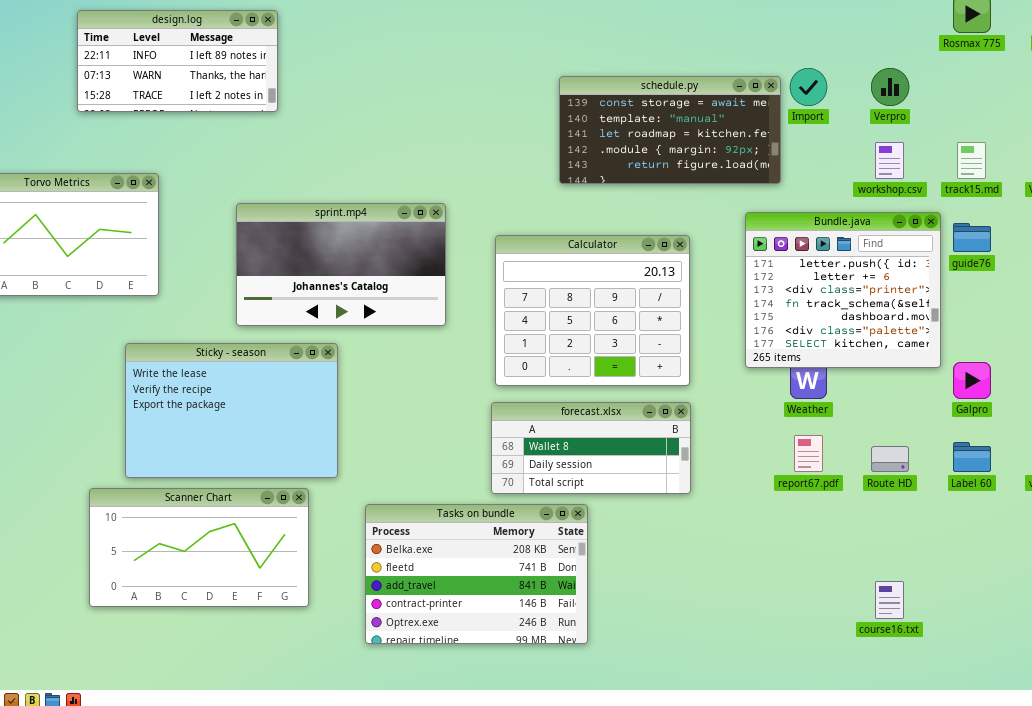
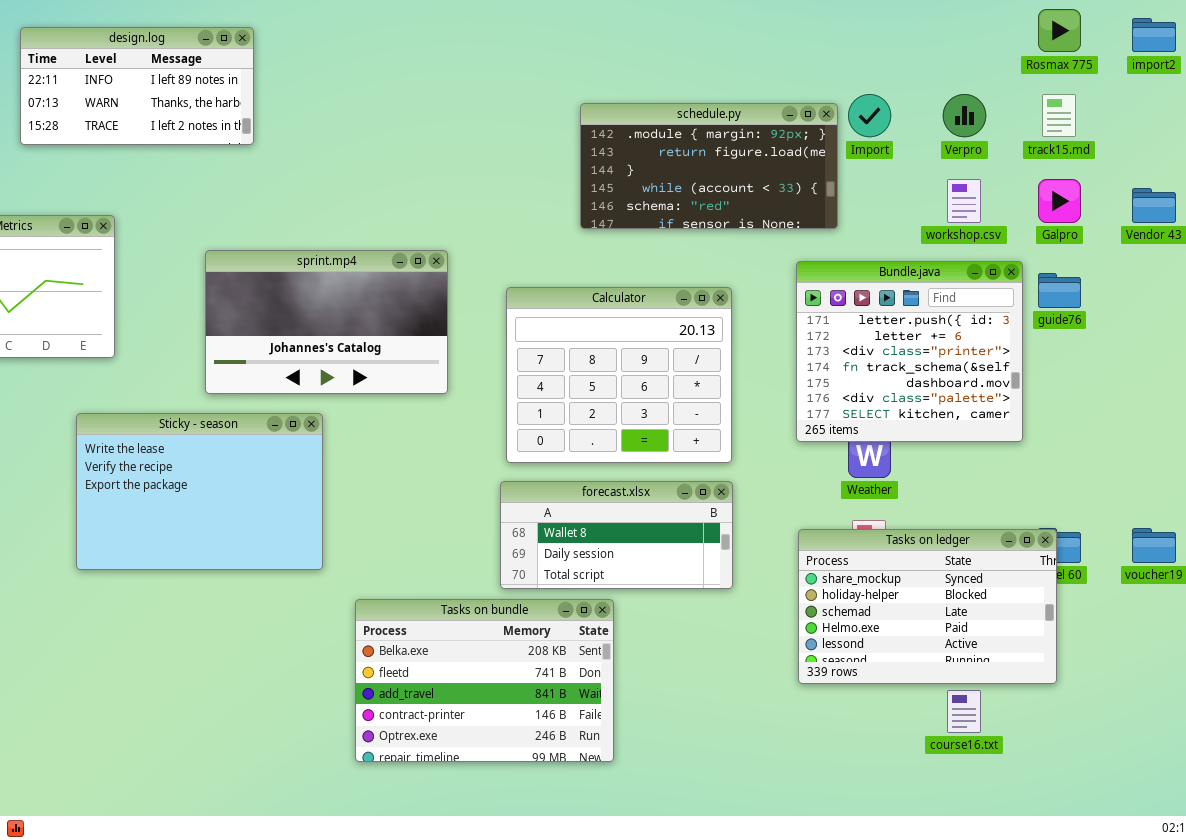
schedule.py: [559,76,781,184] -> [580,103,838,229], scrolled down 3 rows
track15.md: [957,142,986,179] -> [1042,94,1076,137], moved
Galpro: [953,362,991,399] -> [1038,179,1081,223], moved
Tasks on ledger: none -> [798,529,1057,684], opened
Scanner Chart: [89,488,309,607] -> none, closed

